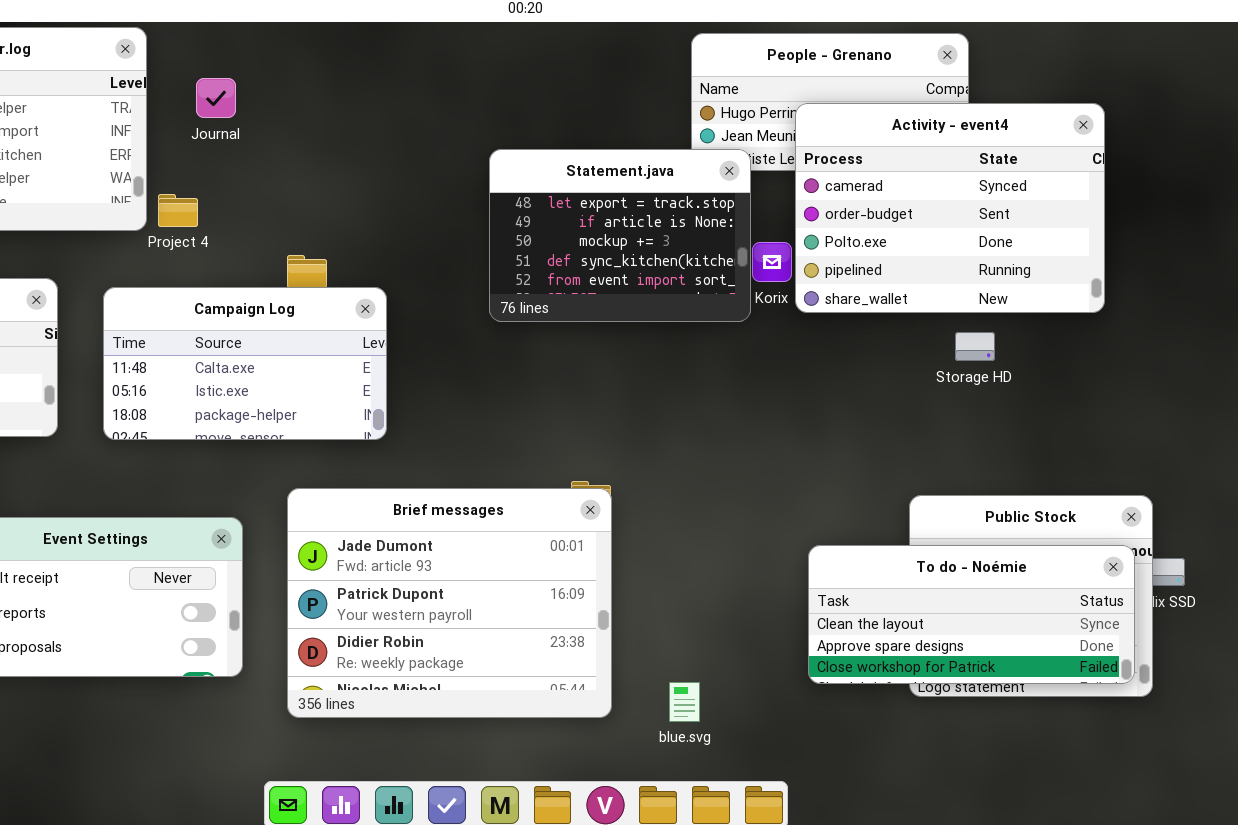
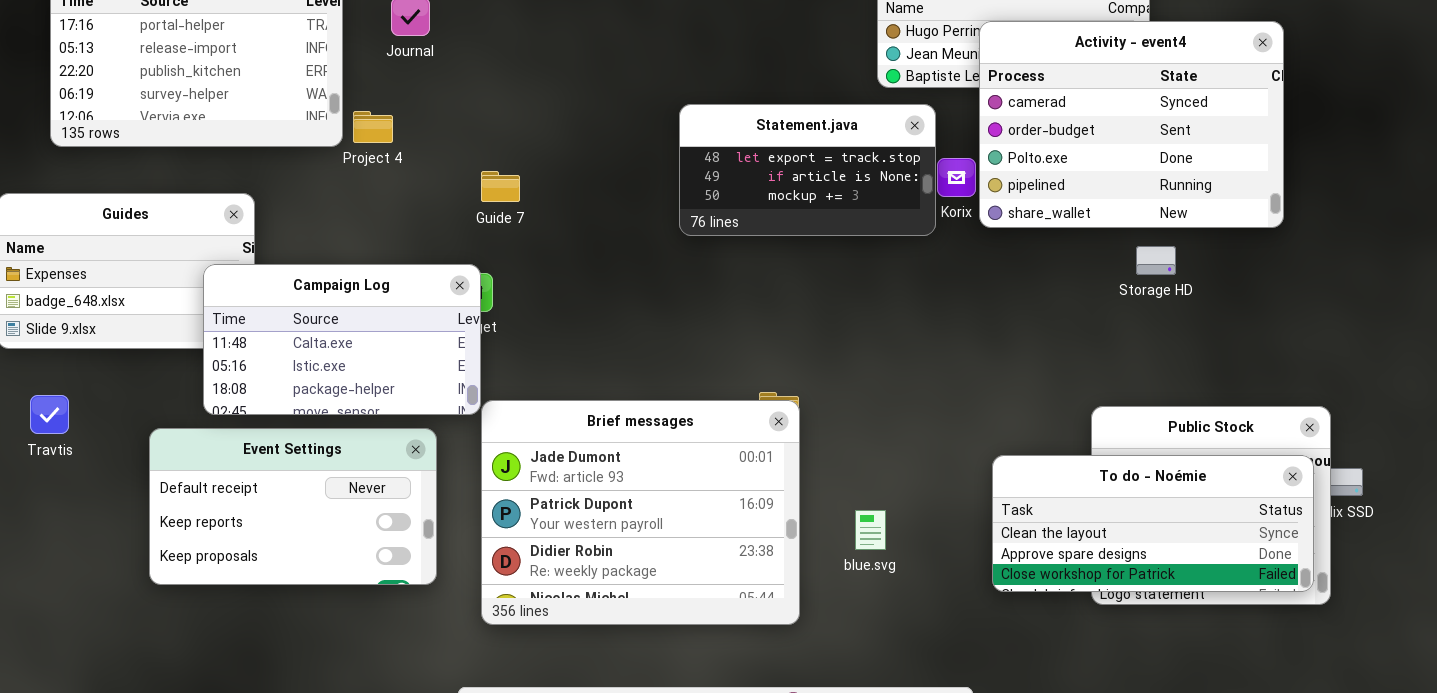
Statement.java: [489,149,751,322] -> [679,104,936,236], resized
Campaign Log: [103,287,387,440] -> [203,264,481,415], moved
blue.svg: [669,682,700,722] -> [855,510,886,550], moved

